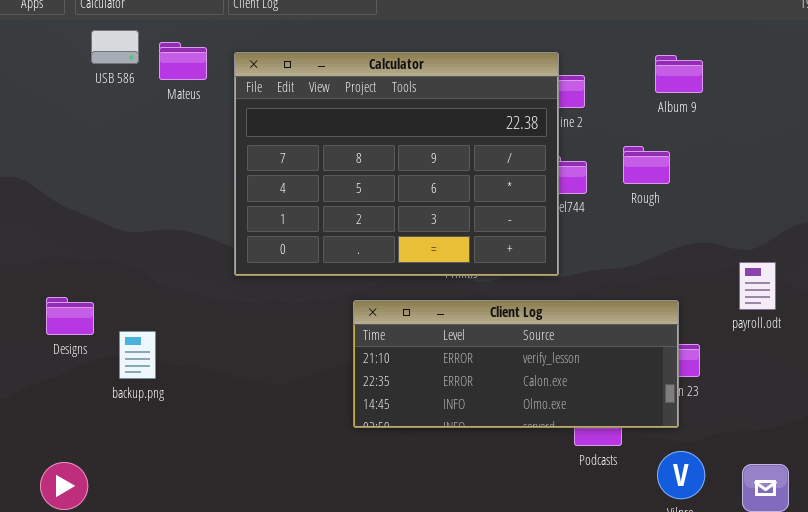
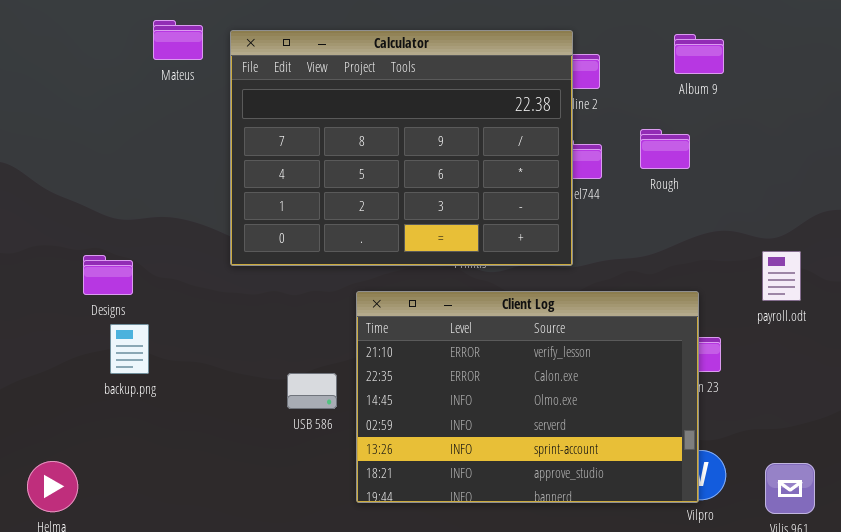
USB 586: [91,30,139,64] -> [287,373,337,409], moved
Designs: [46,297,94,335] -> [83,255,133,295], moved
Client Log: [353,300,679,428] -> [356,291,699,503], resized

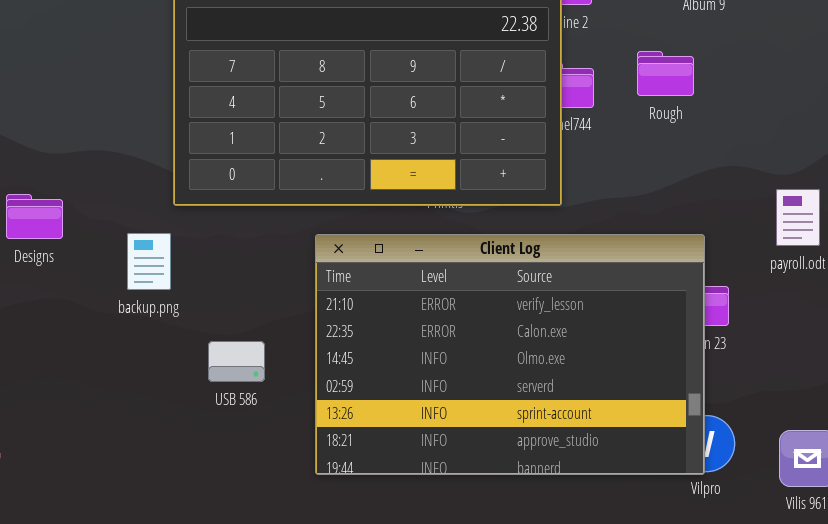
backup.png: [110,324,149,374] -> [127,233,171,290], moved
USB 586: [287,373,337,409] -> [208,341,265,382], moved

